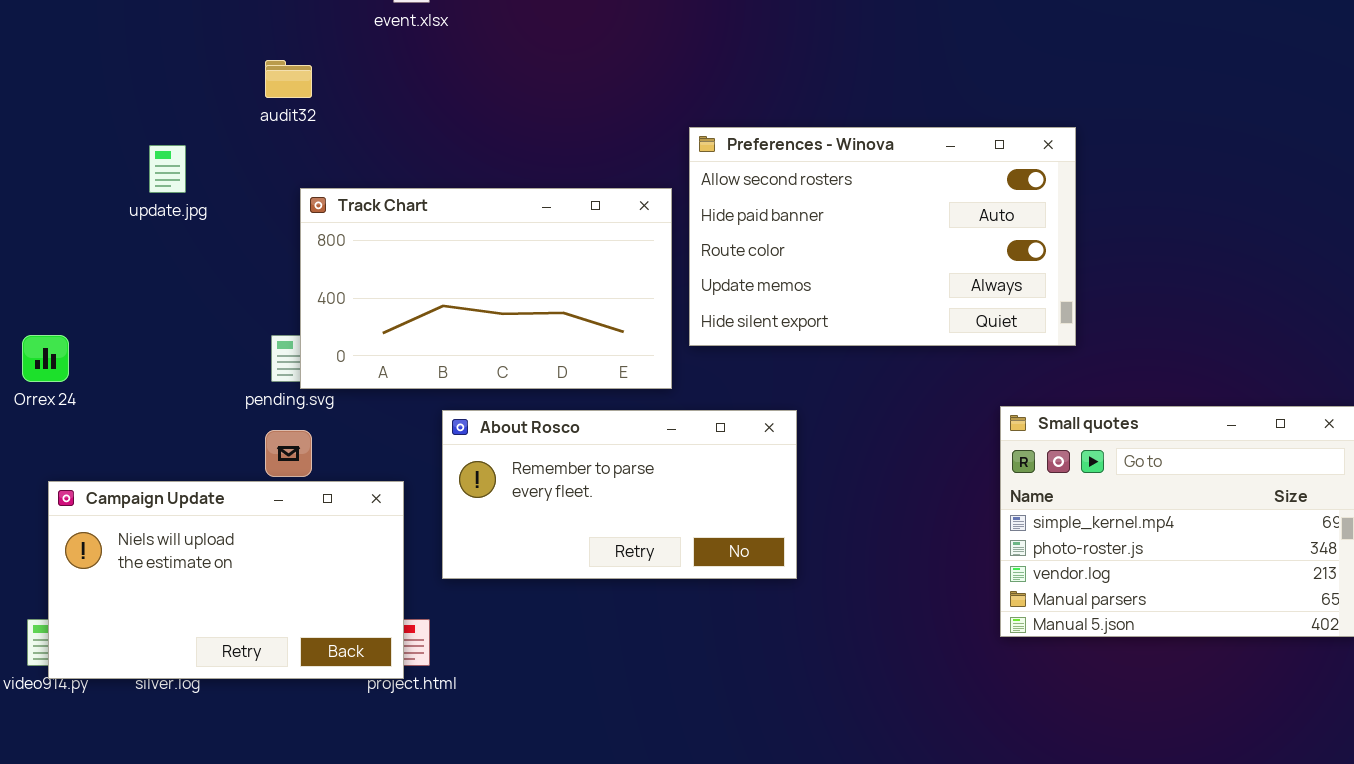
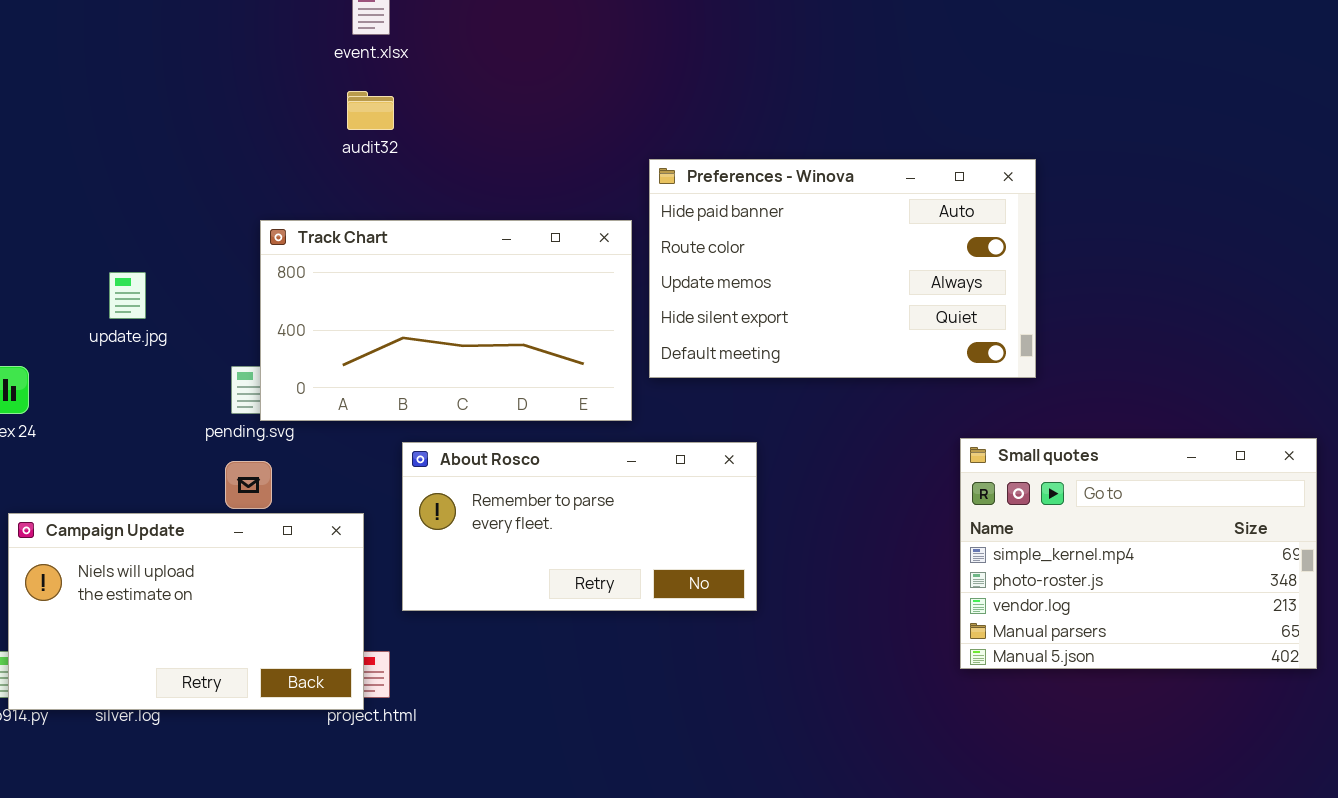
audit32: [265,60,312,98] -> [347,91,394,130], moved
Preferences - Winova: [689,127,1076,346] -> [649,159,1036,378], scrolled down 1 row
update.jpg: [149,145,186,193] -> [109,272,146,319], moved

